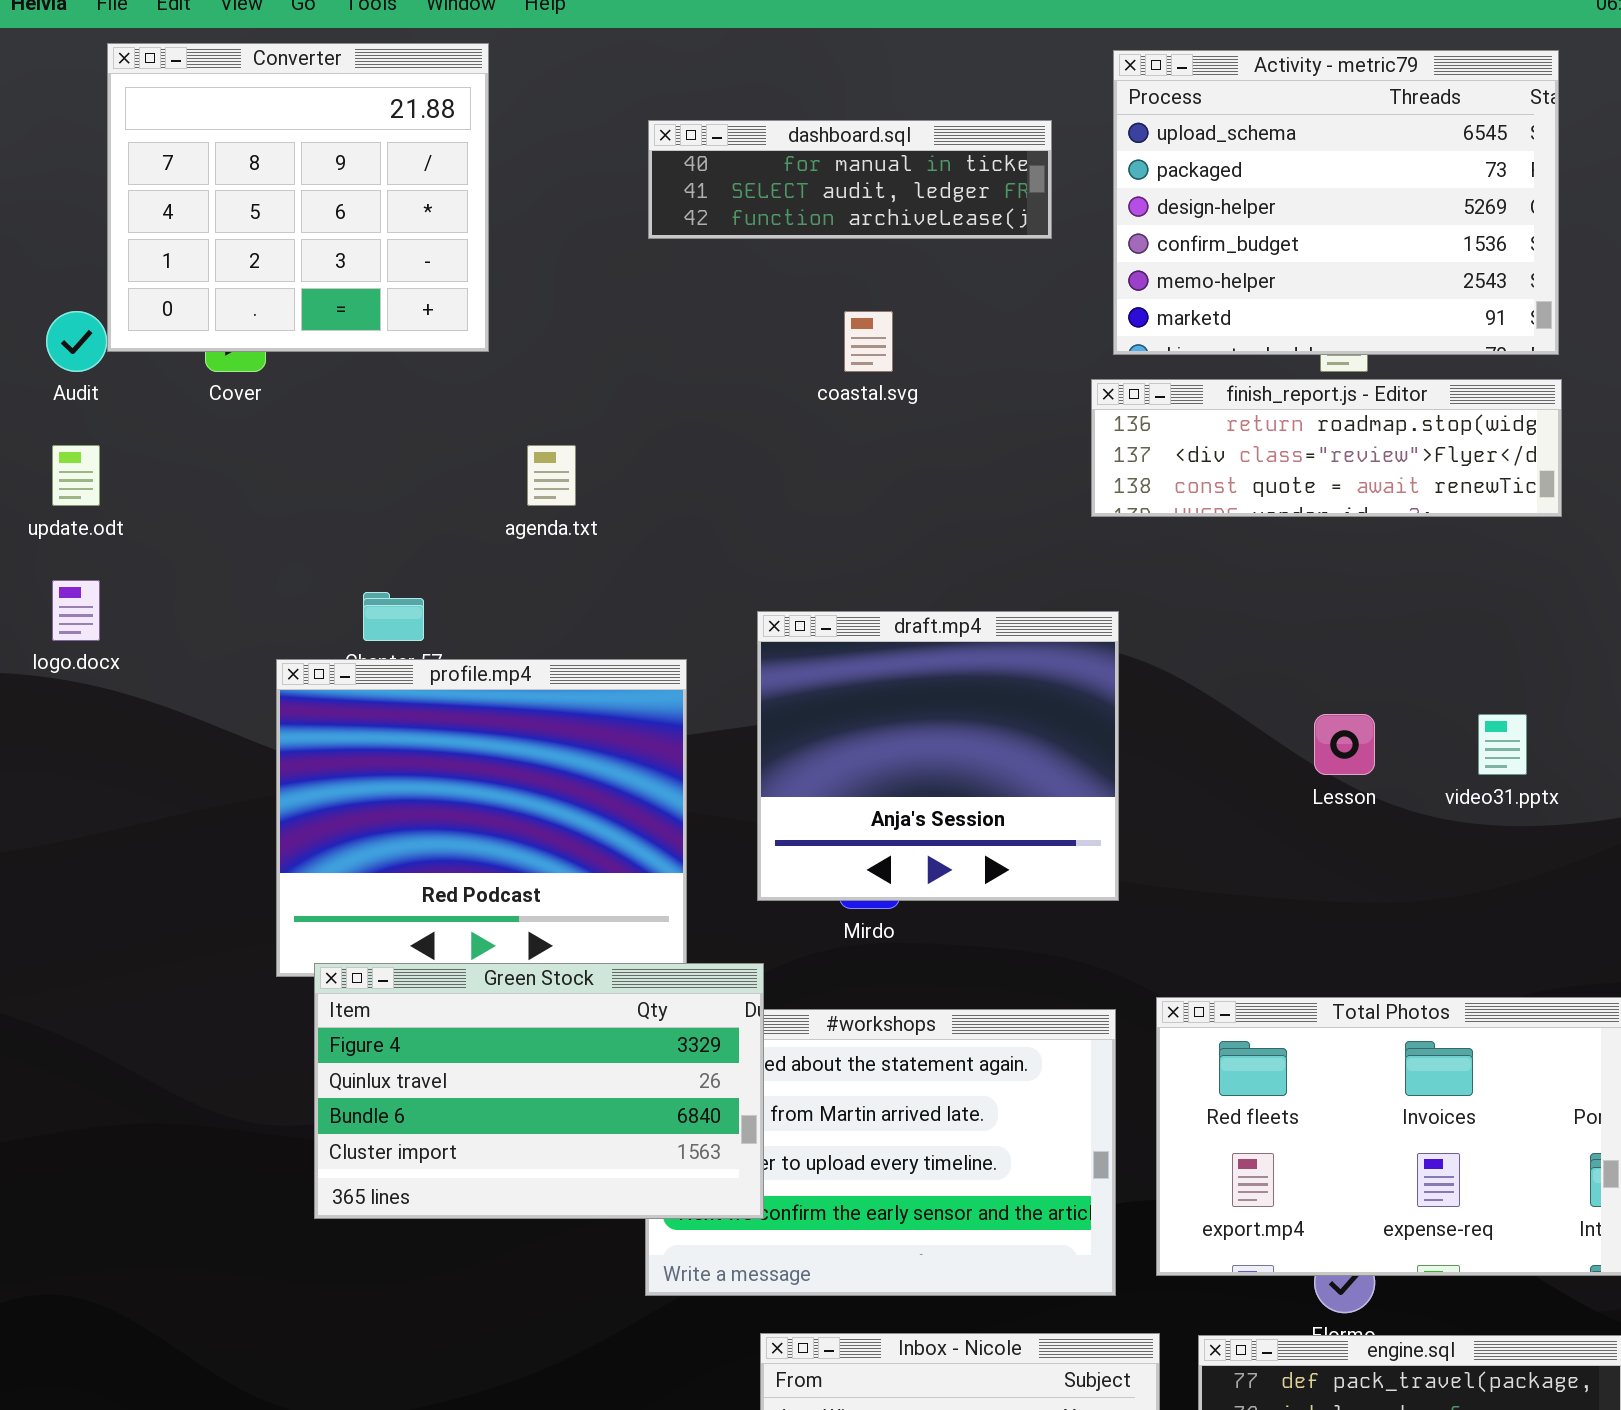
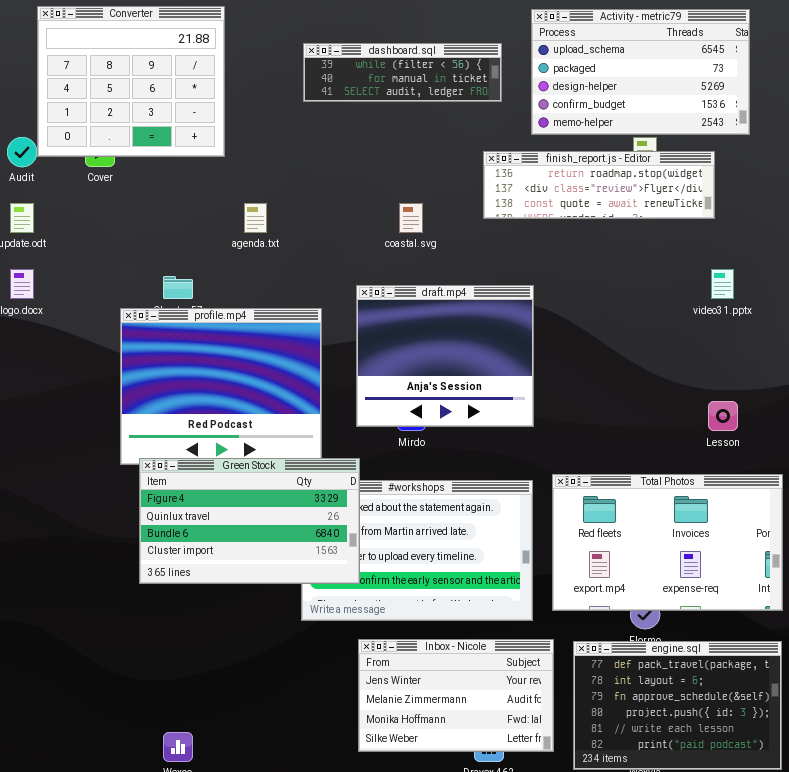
Activity - metric79: [1113,50,1559,355] -> [531,9,750,135], resized
dashboard.sql: [648,120,1052,239] -> [303,43,502,102], scrolled up 1 row
coastal.svg: [844,311,893,372] -> [399,203,423,233], moved
finish_report.js - Editor: [1091,379,1562,517] -> [483,151,715,219], moved
Lesson: [1314,714,1375,775] -> [708,401,738,431], moved
video31.pptx: [1478,714,1527,775] -> [711,269,734,299], moved

